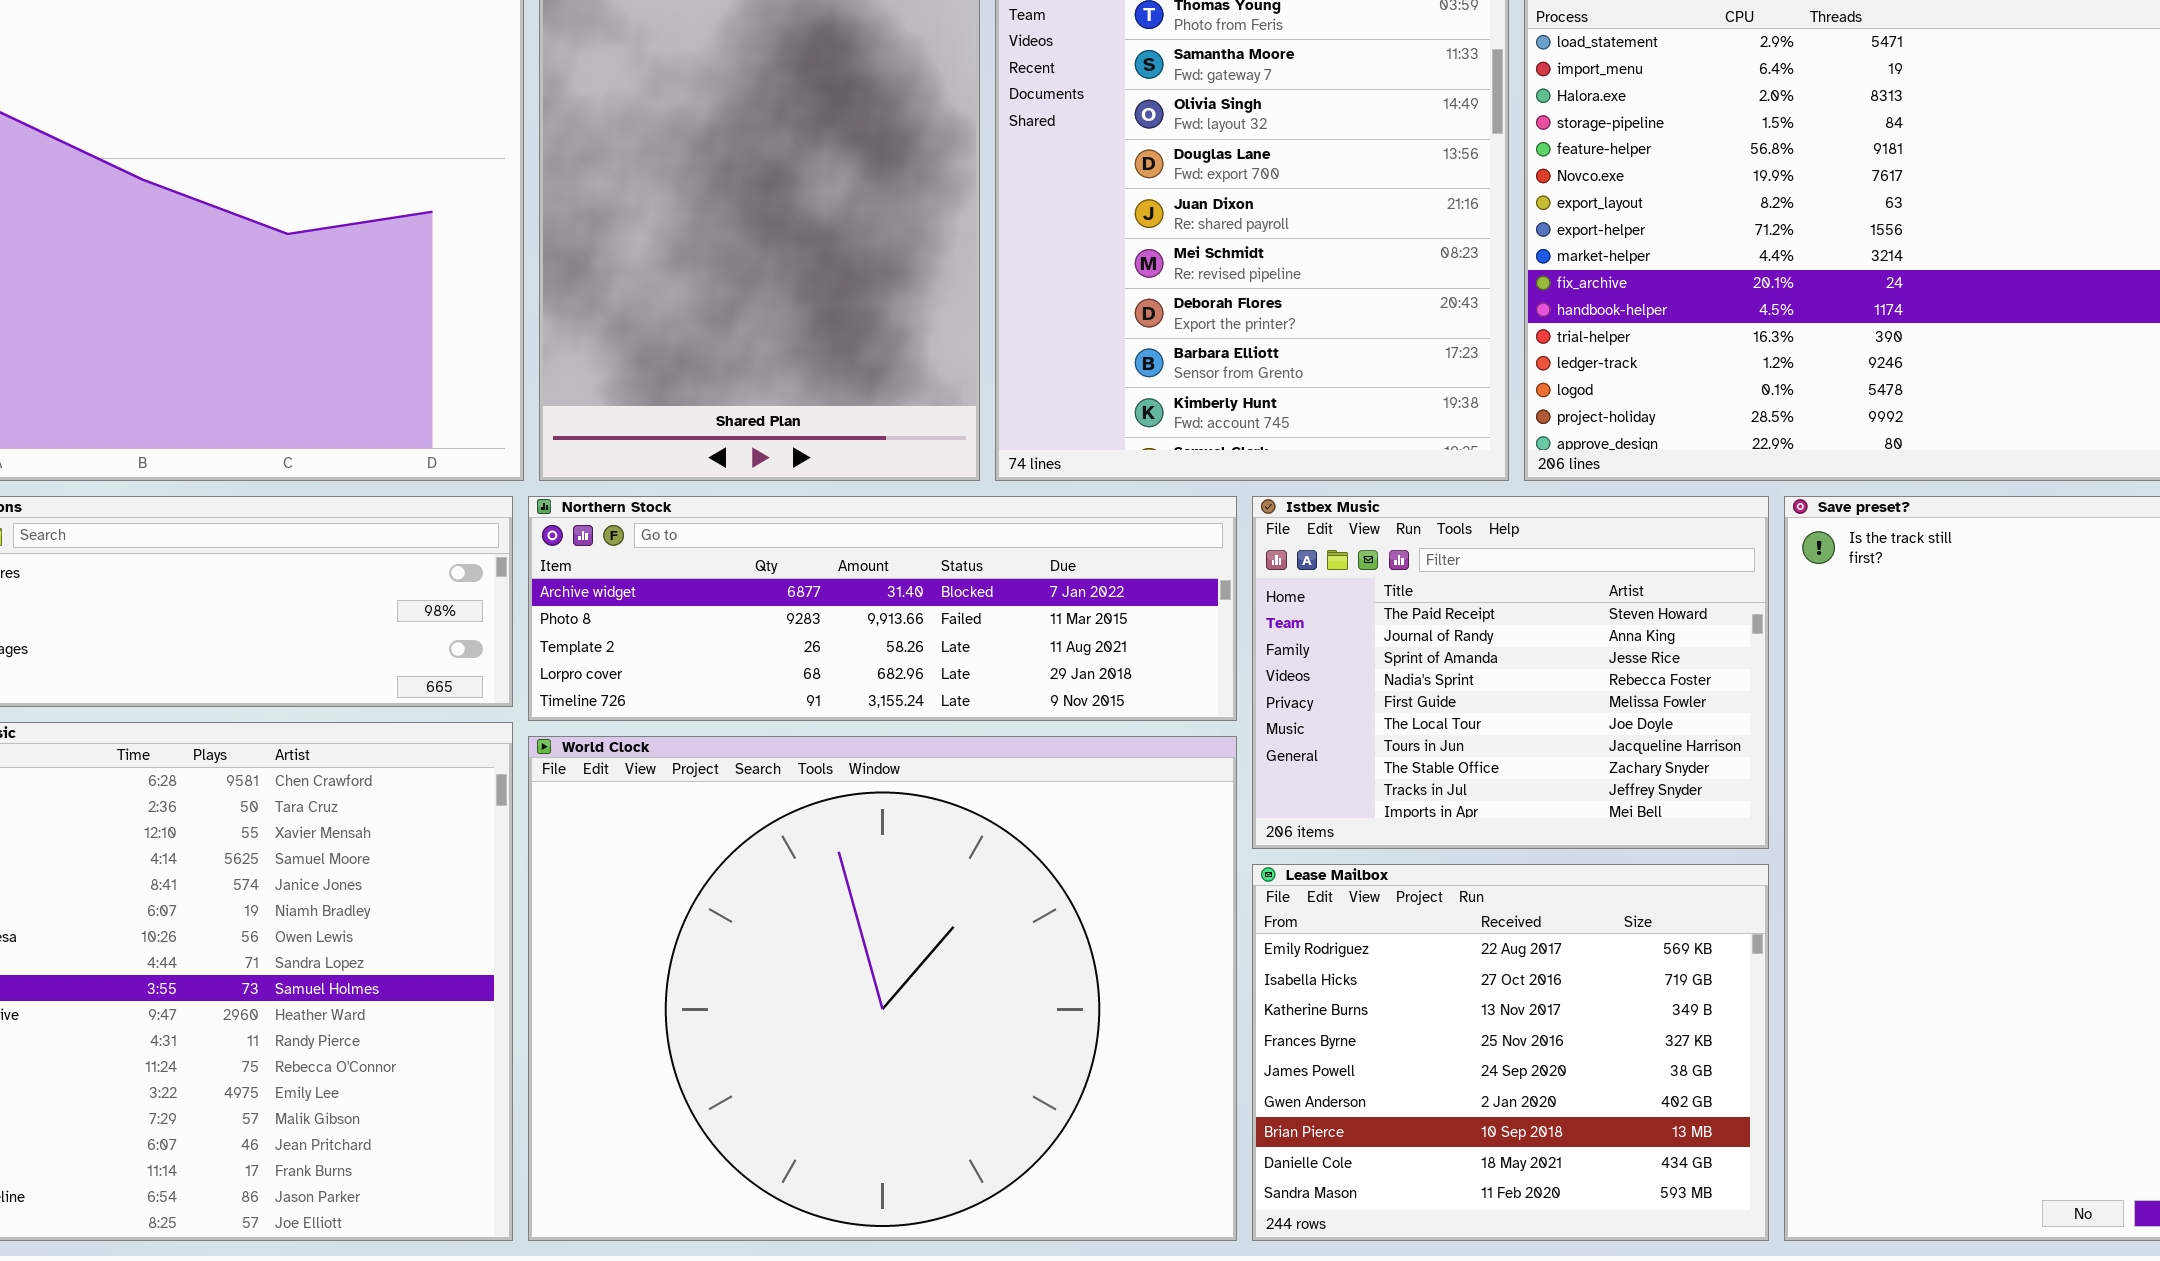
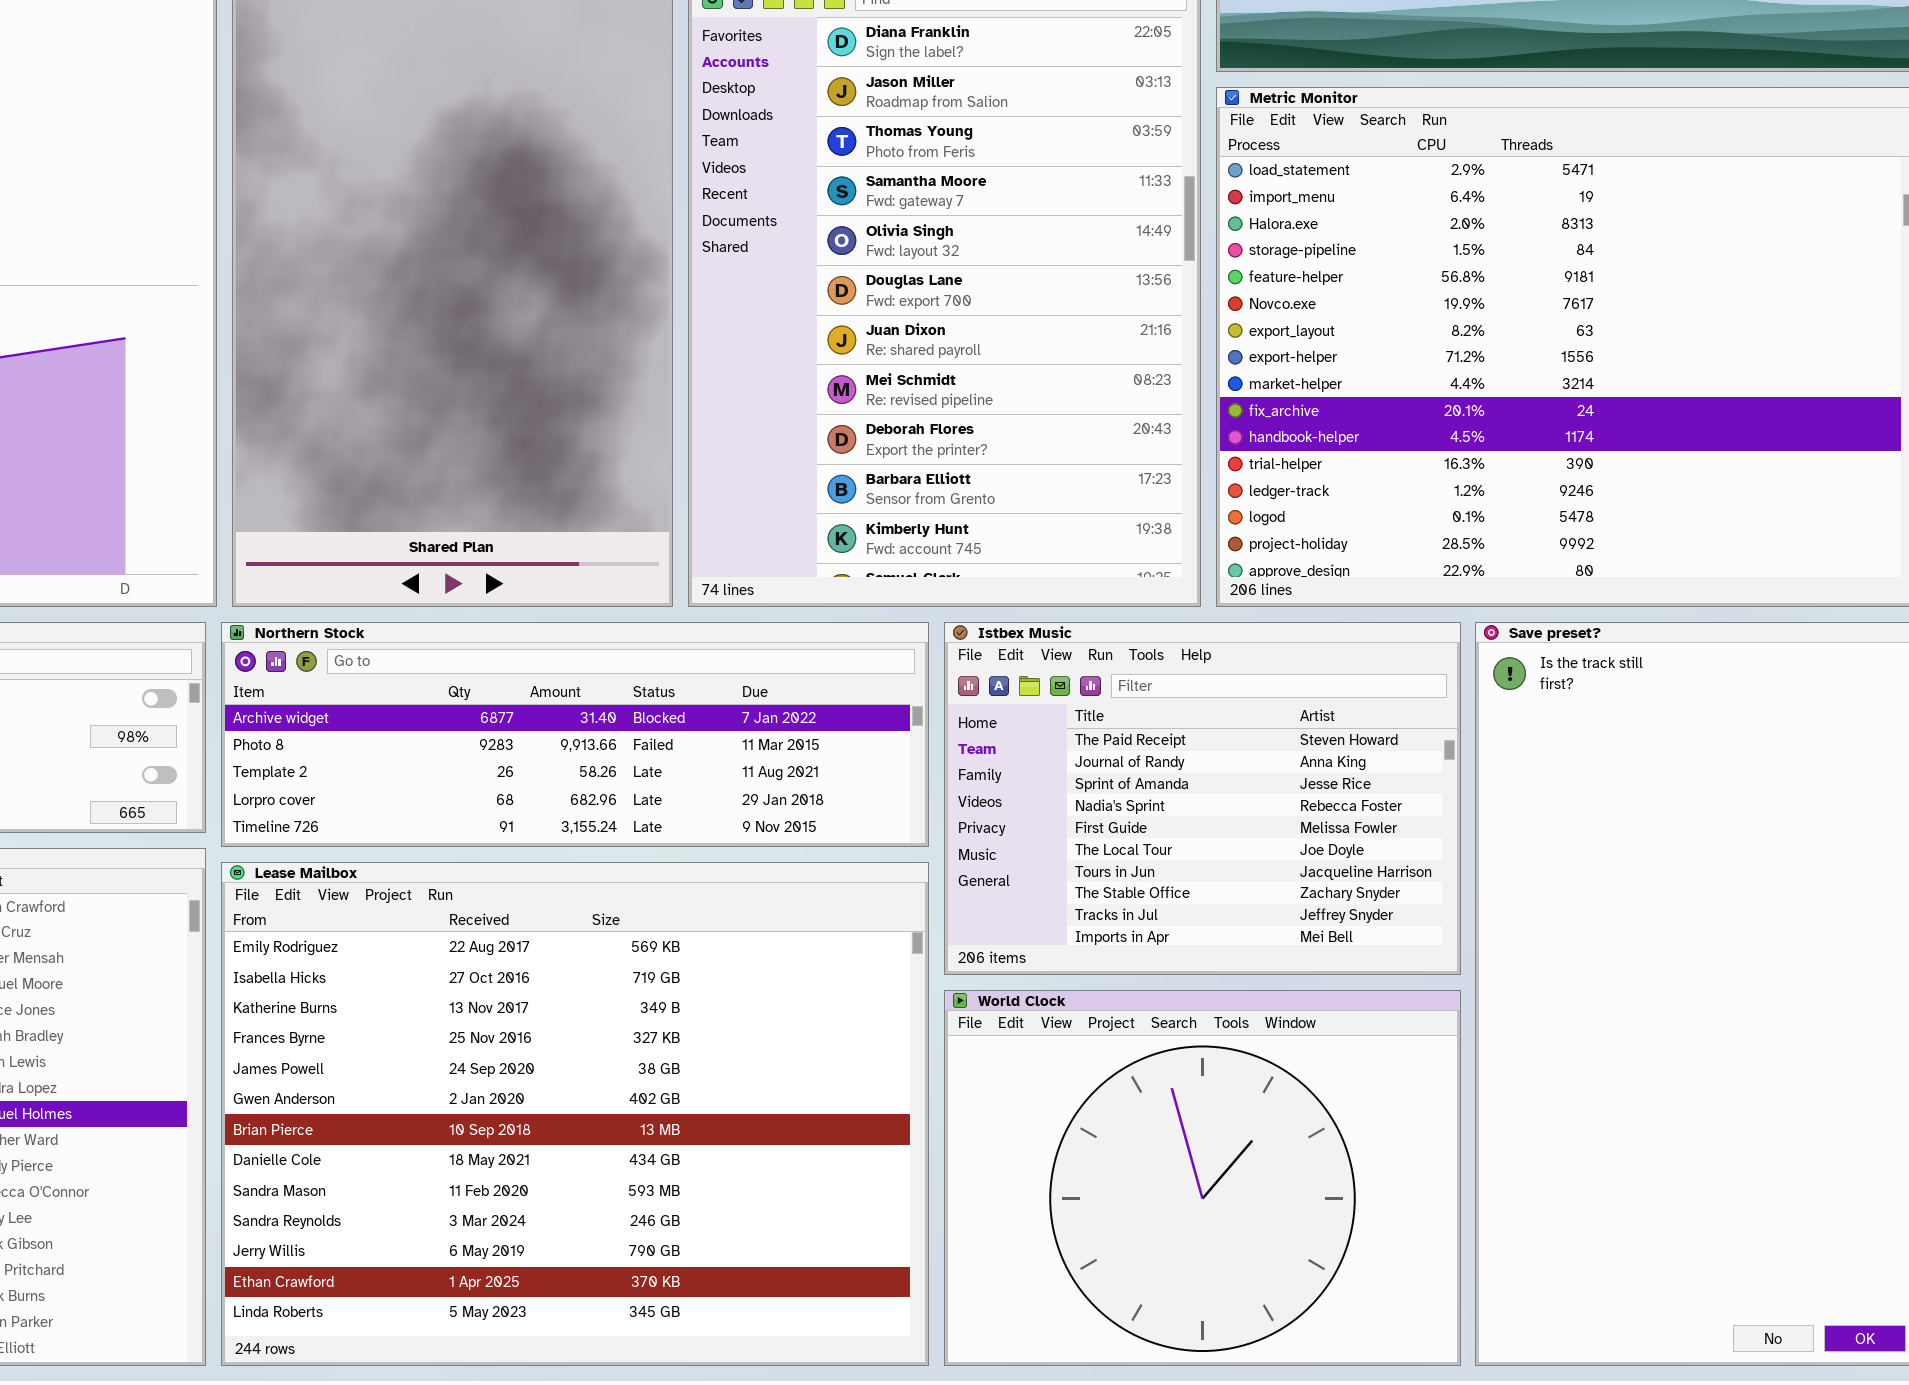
World Clock: [528,736,1237,1241] -> [944,990,1461,1366], moved, resized
Lease Mailbox: [1252,864,1769,1241] -> [221,862,929,1366], moved, resized

